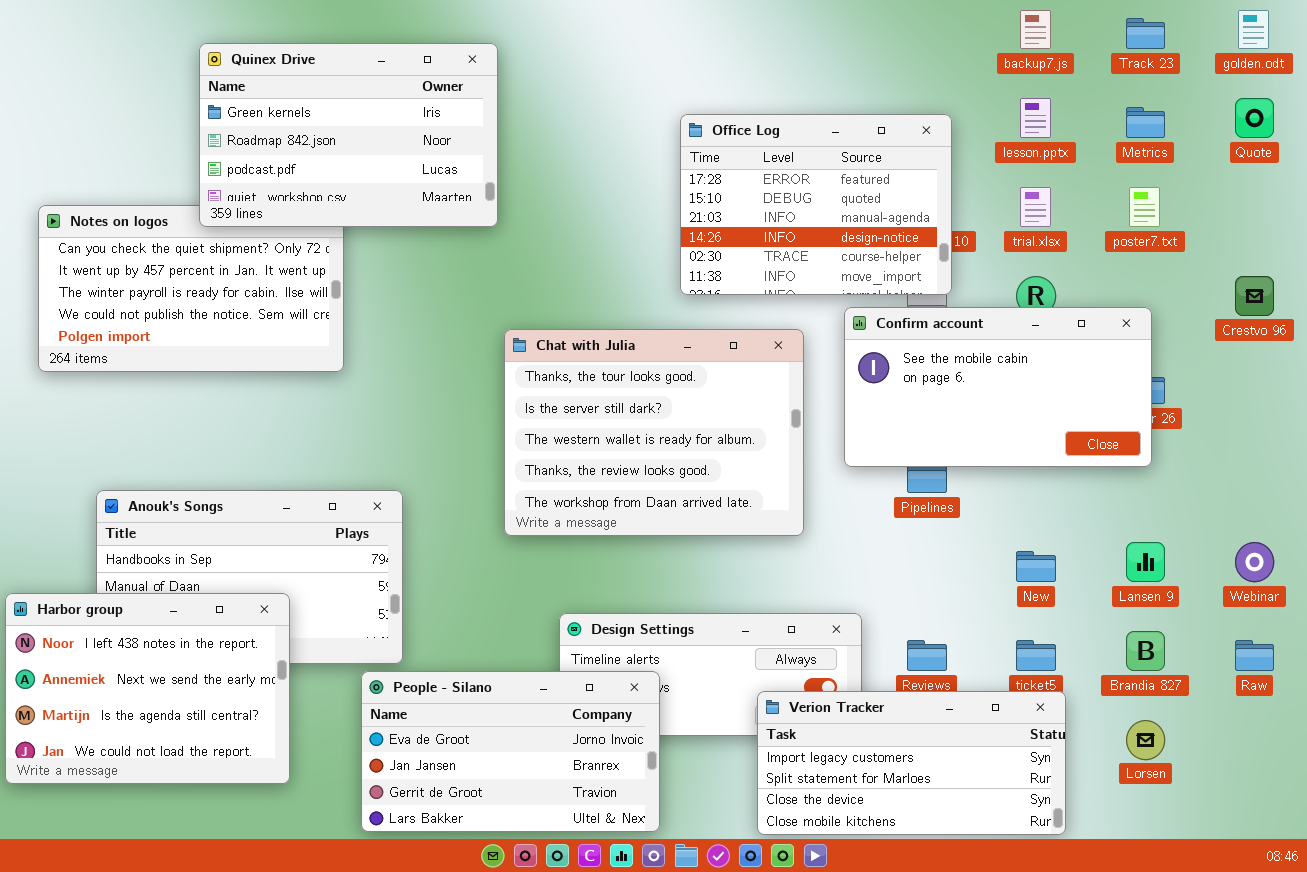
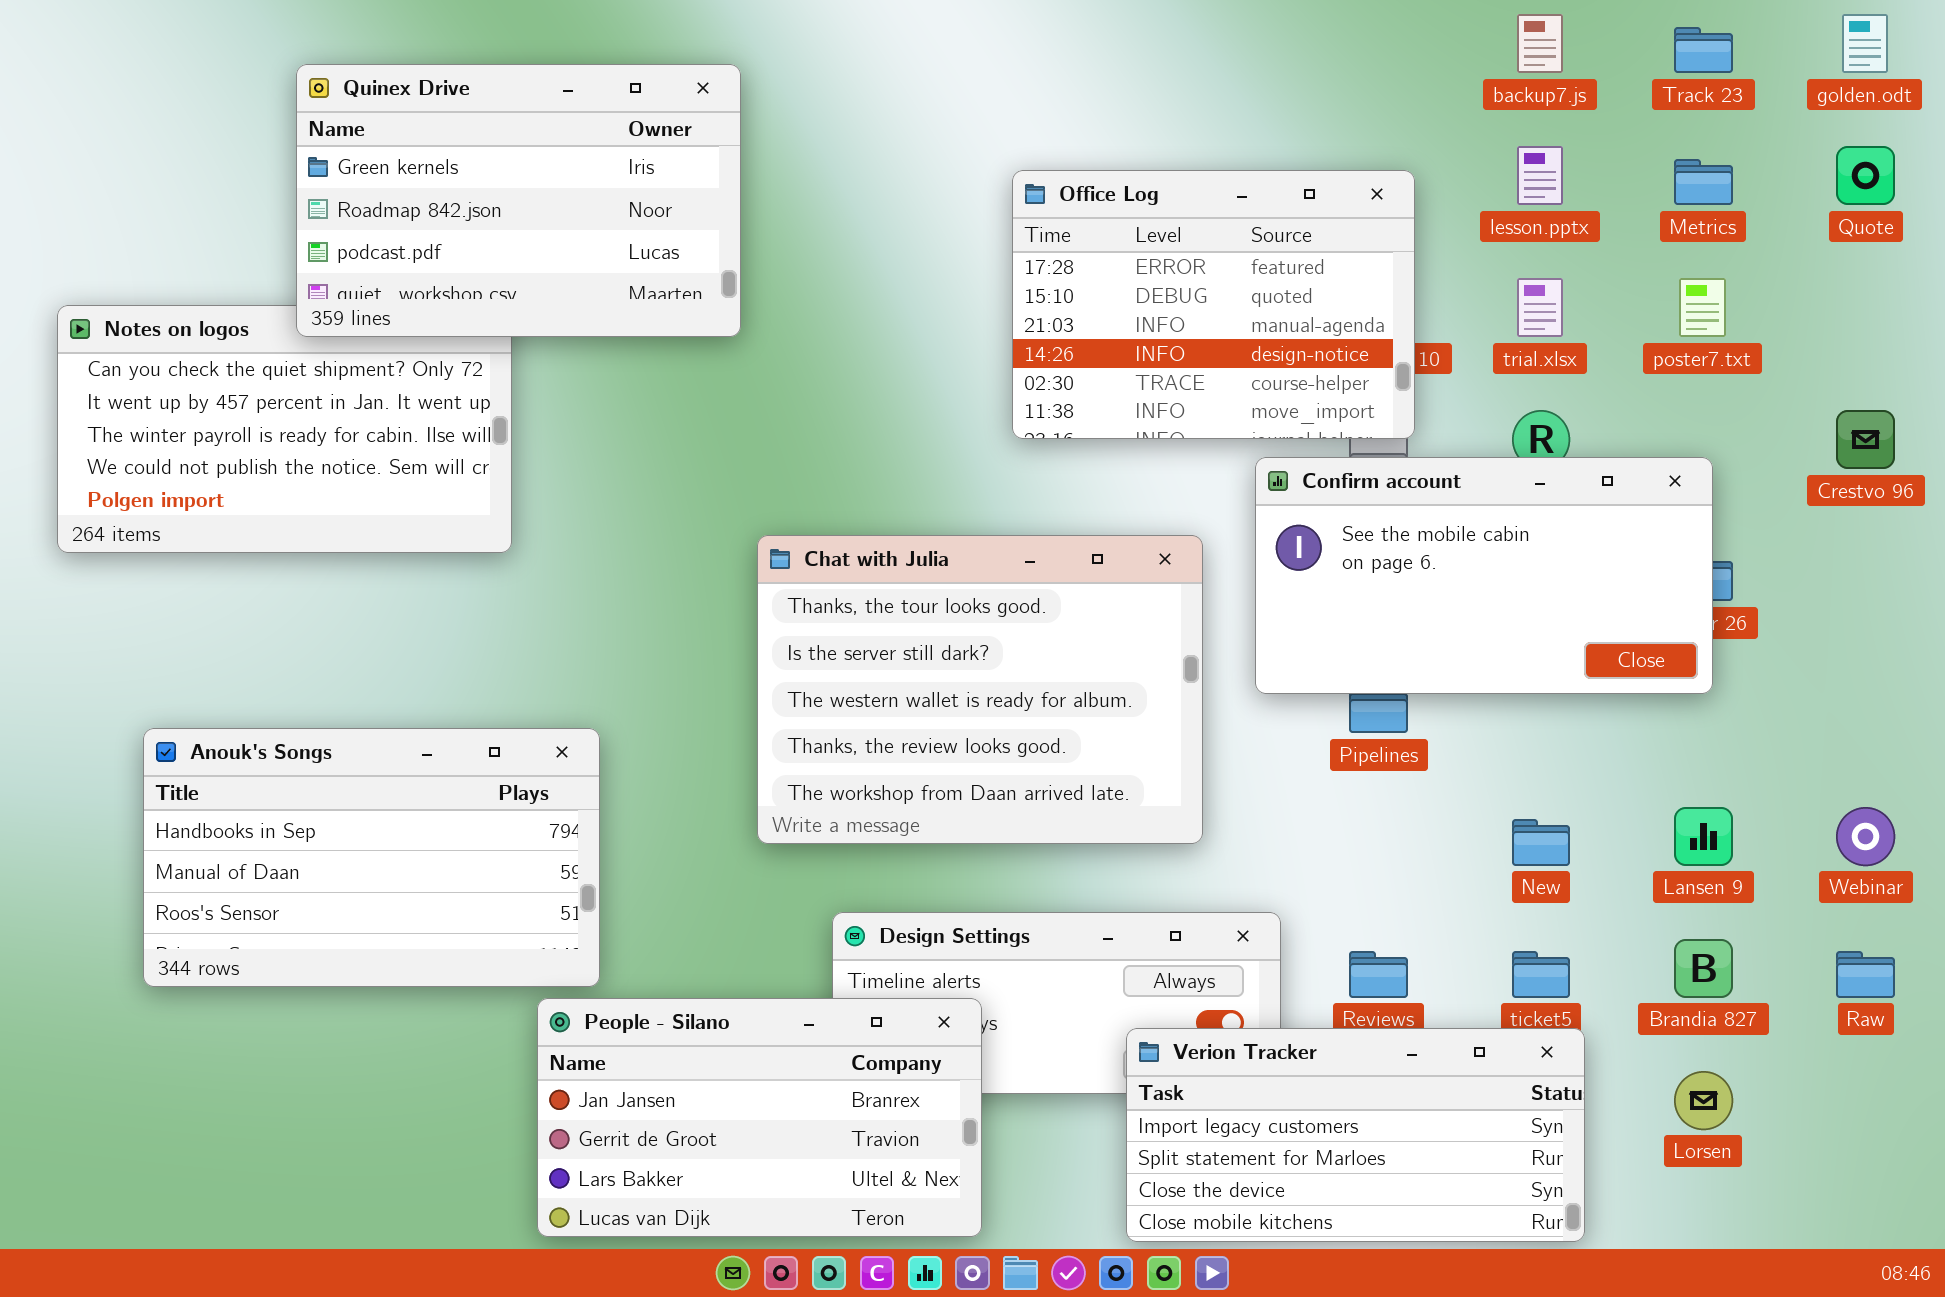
Chat with Julia: [504,329,804,536] -> [757,535,1203,844], moved
Harbor group: [5,593,290,784] -> none, closed
People - Silano: [361,671,660,832] -> [537,998,982,1237], scrolled down 1 row

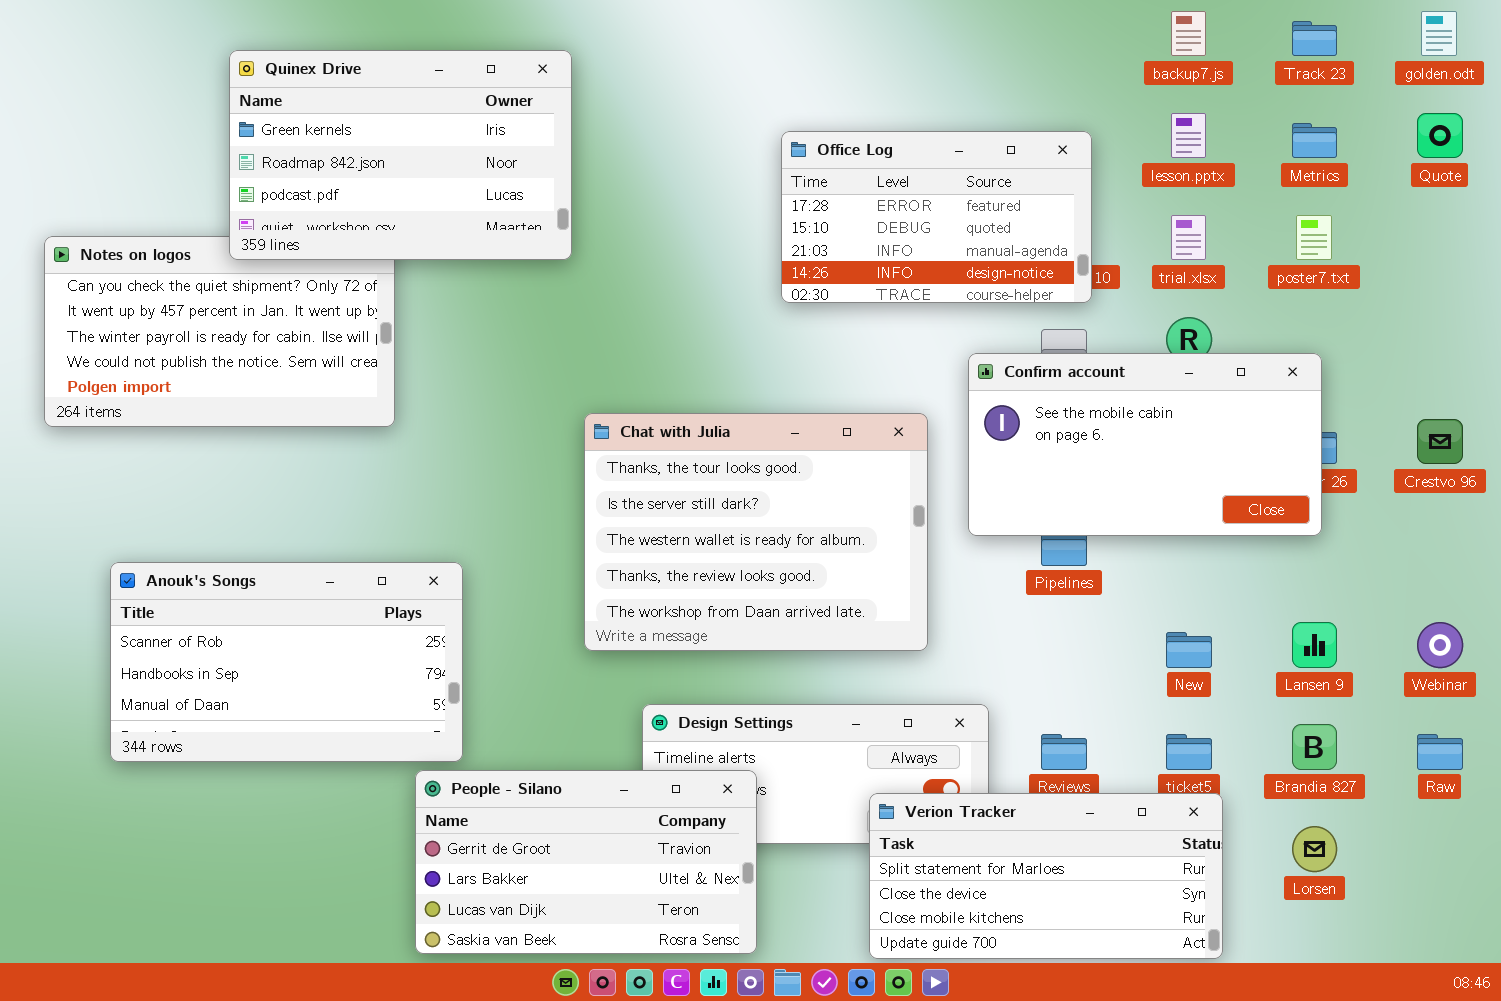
Office Log: [1012,170,1415,439] -> [781,131,1092,303], resized
Crestvo 96: [1836,410,1895,469] -> [1417,419,1463,464], moved
Anouk's Songs: [143,728,600,987] -> [110,562,463,762], scrolled up 1 row
People - Silano: [537,998,982,1237] -> [415,770,757,954], scrolled down 1 row
Verion Tracker: [1126,1028,1585,1242] -> [869,793,1223,959], scrolled down 1 row

